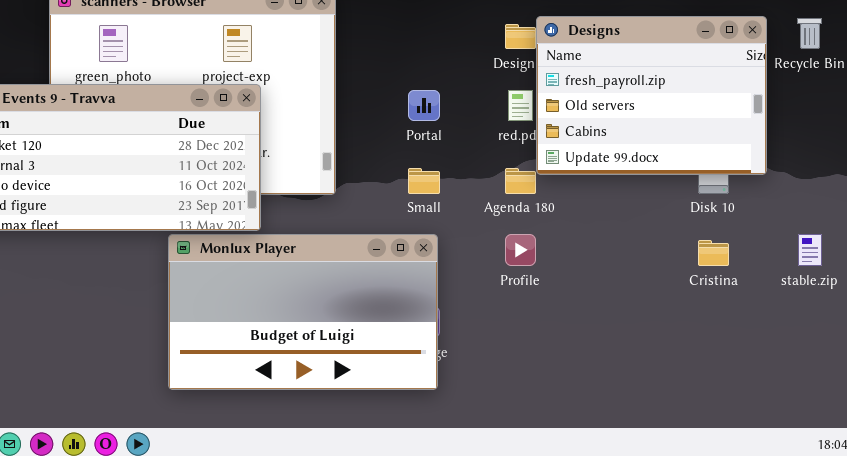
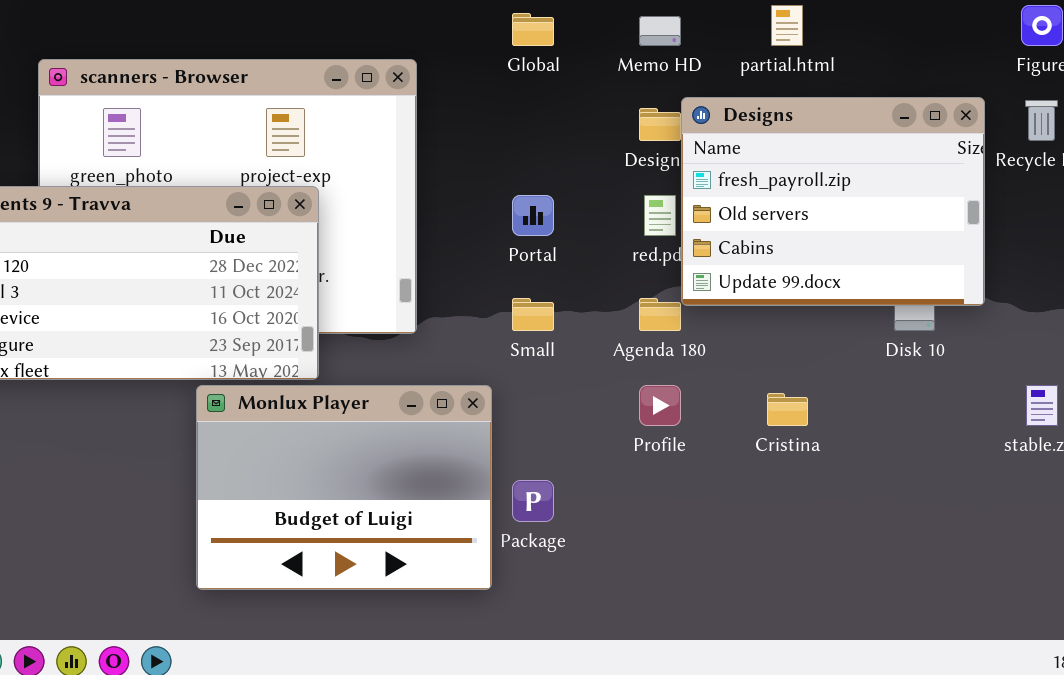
Monlux Player: [168,234,438,390] -> [196,385,492,590], resized
Cristina: [698,240,729,266] -> [767,393,808,426], moved

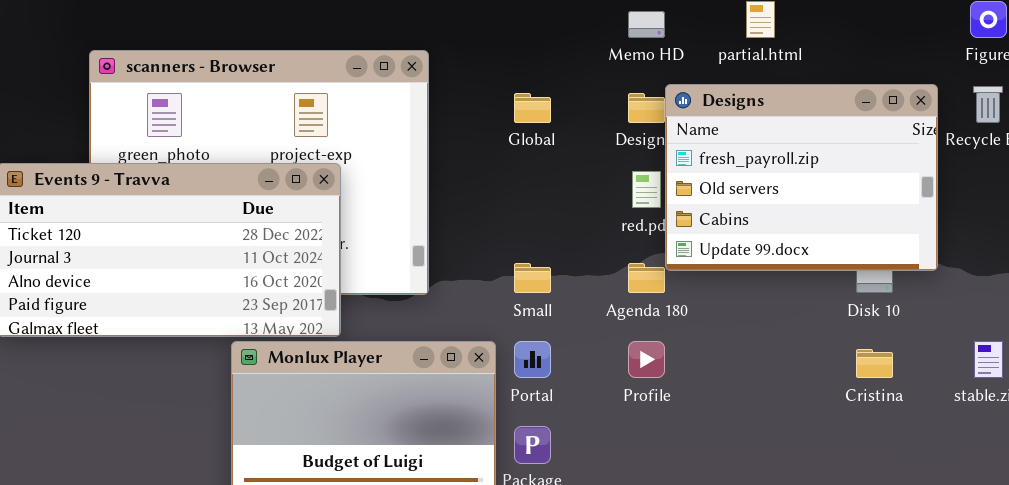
Global: [512,13,554,46] -> [514,93,551,123], moved
Portal: [512,195,554,236] -> [514,341,551,378], moved
Cristina: [767,393,808,426] -> [856,349,893,378], moved

